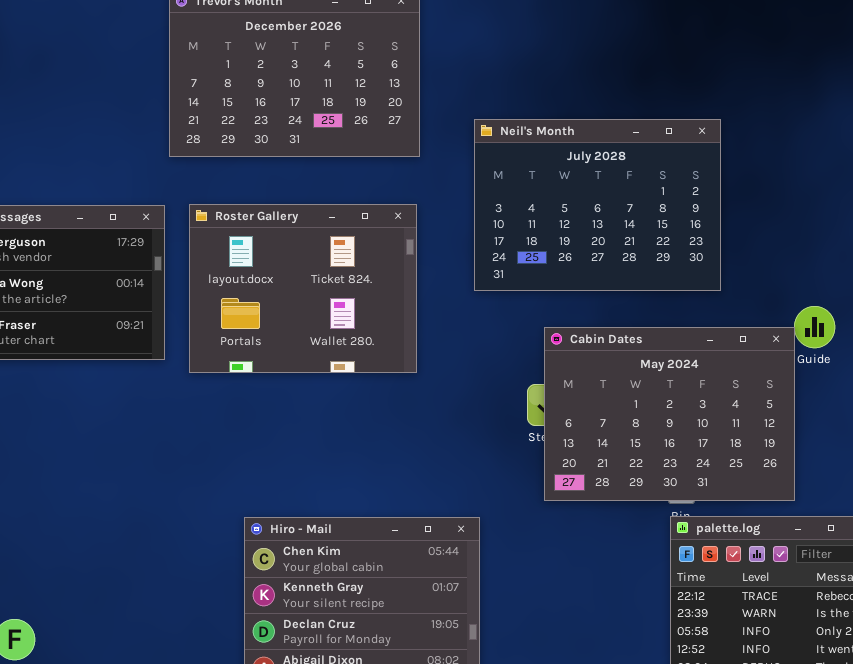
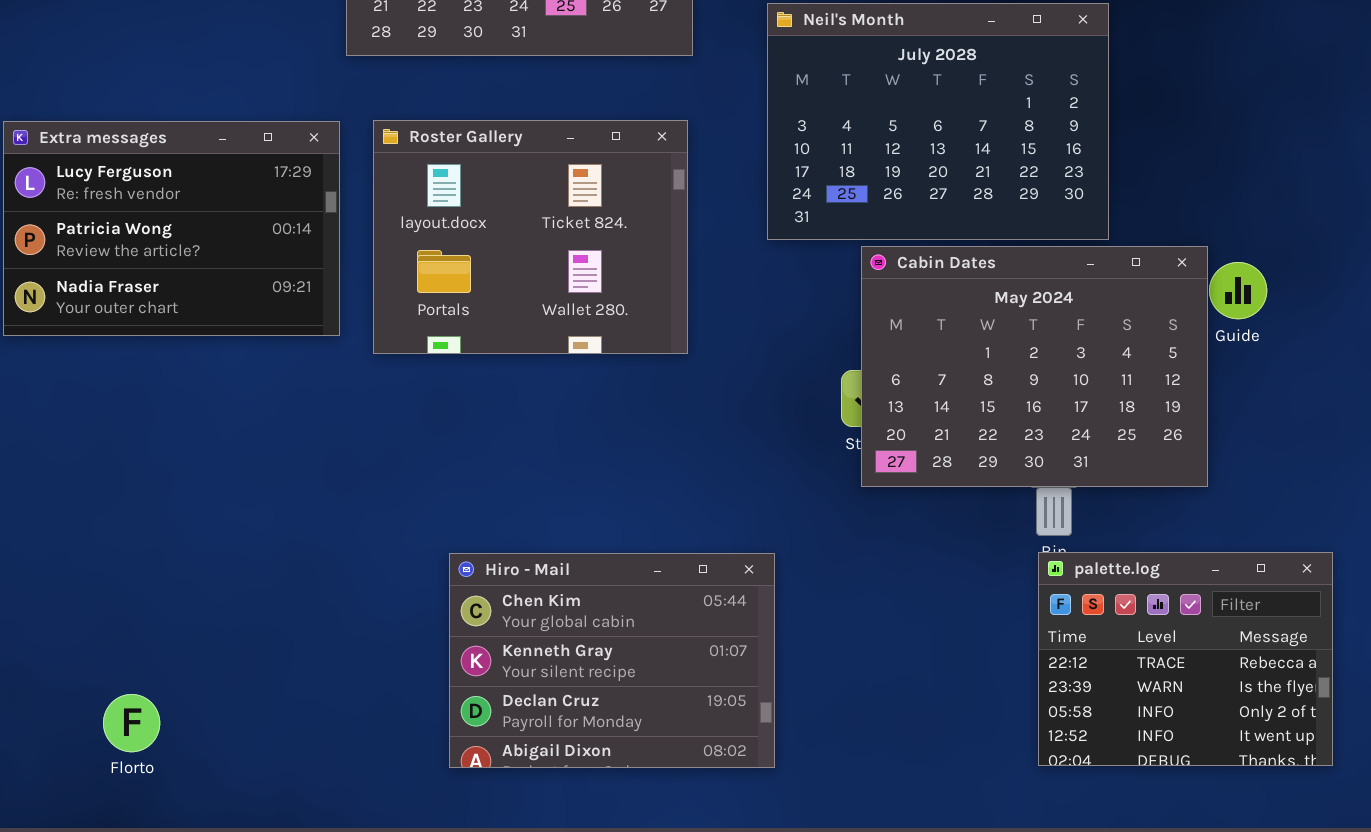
Cabin Dates: [544,327,795,501] -> [861,246,1208,487], moved

